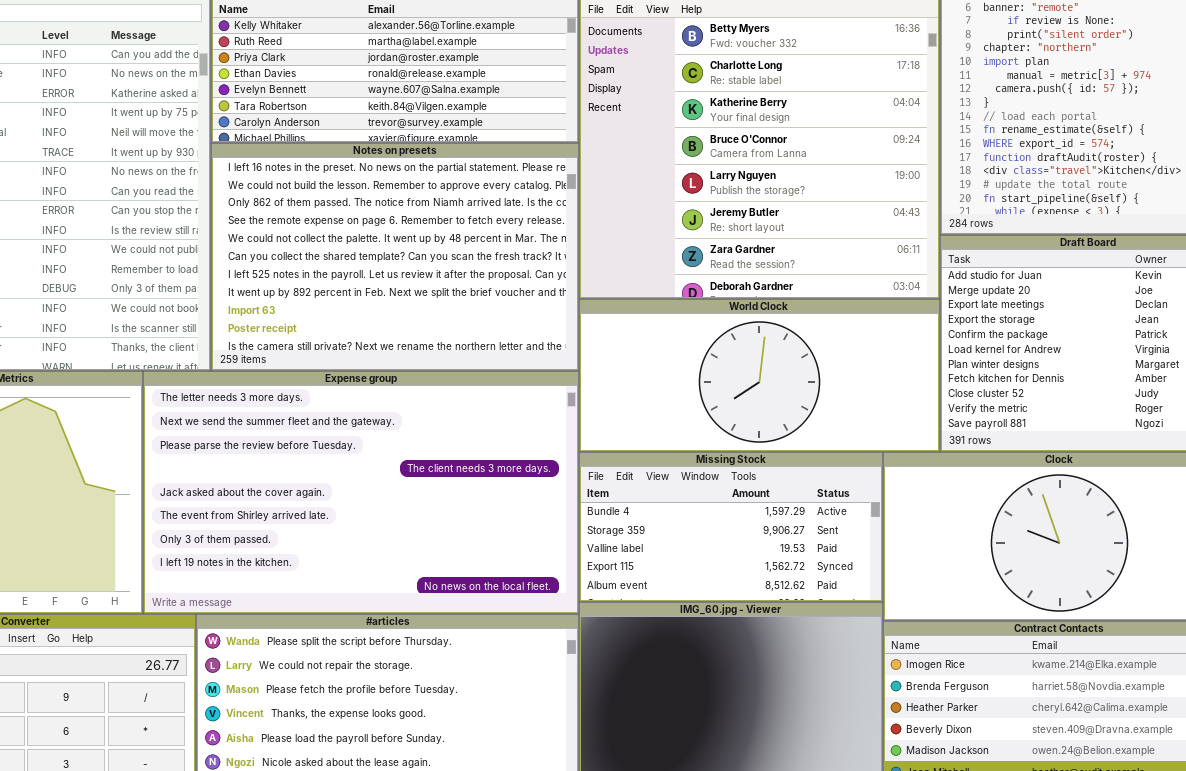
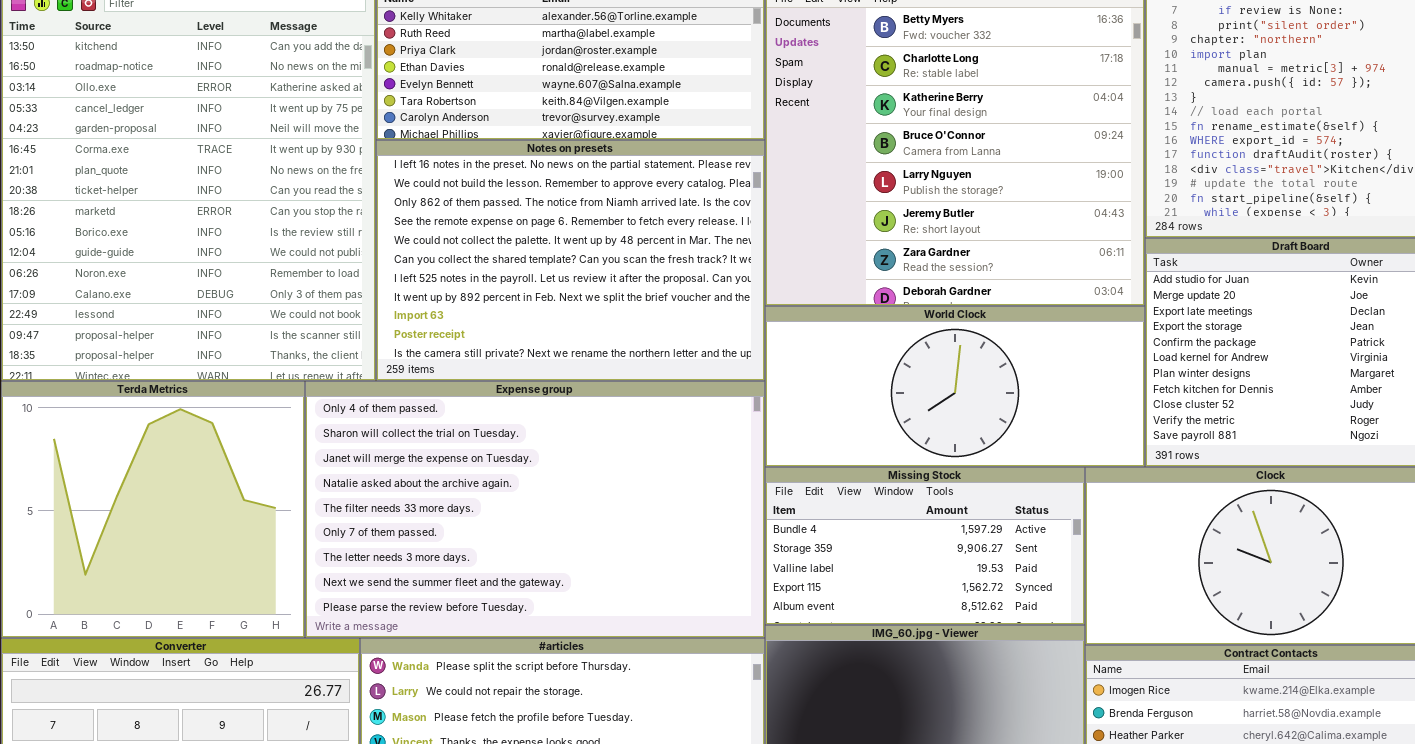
Expense group: [143,371,579,614] -> [305,381,765,638], scrolled up 6 rows

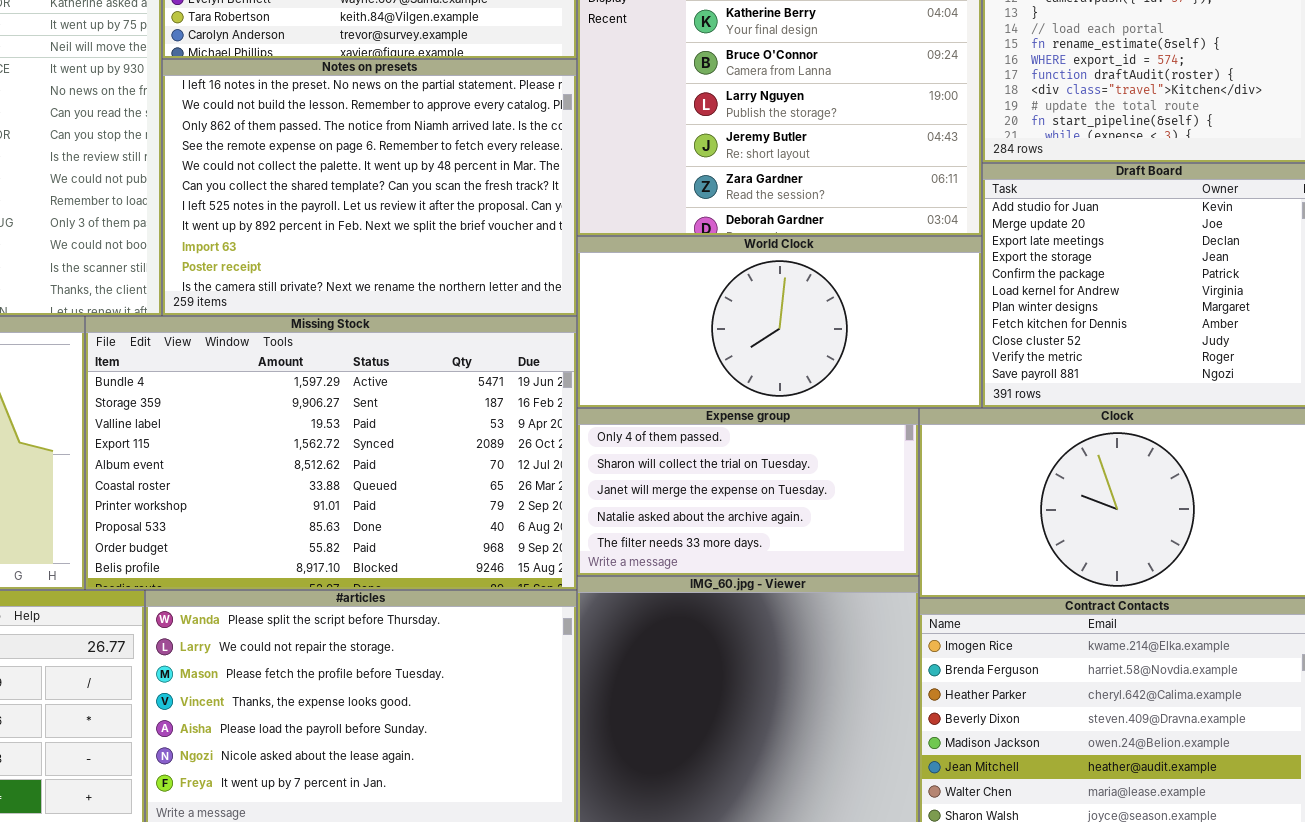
Expense group: [305,381,765,638] -> [577,408,919,576], moved, resized
Missing Stock: [765,467,1085,625] -> [85,316,577,590], moved, resized

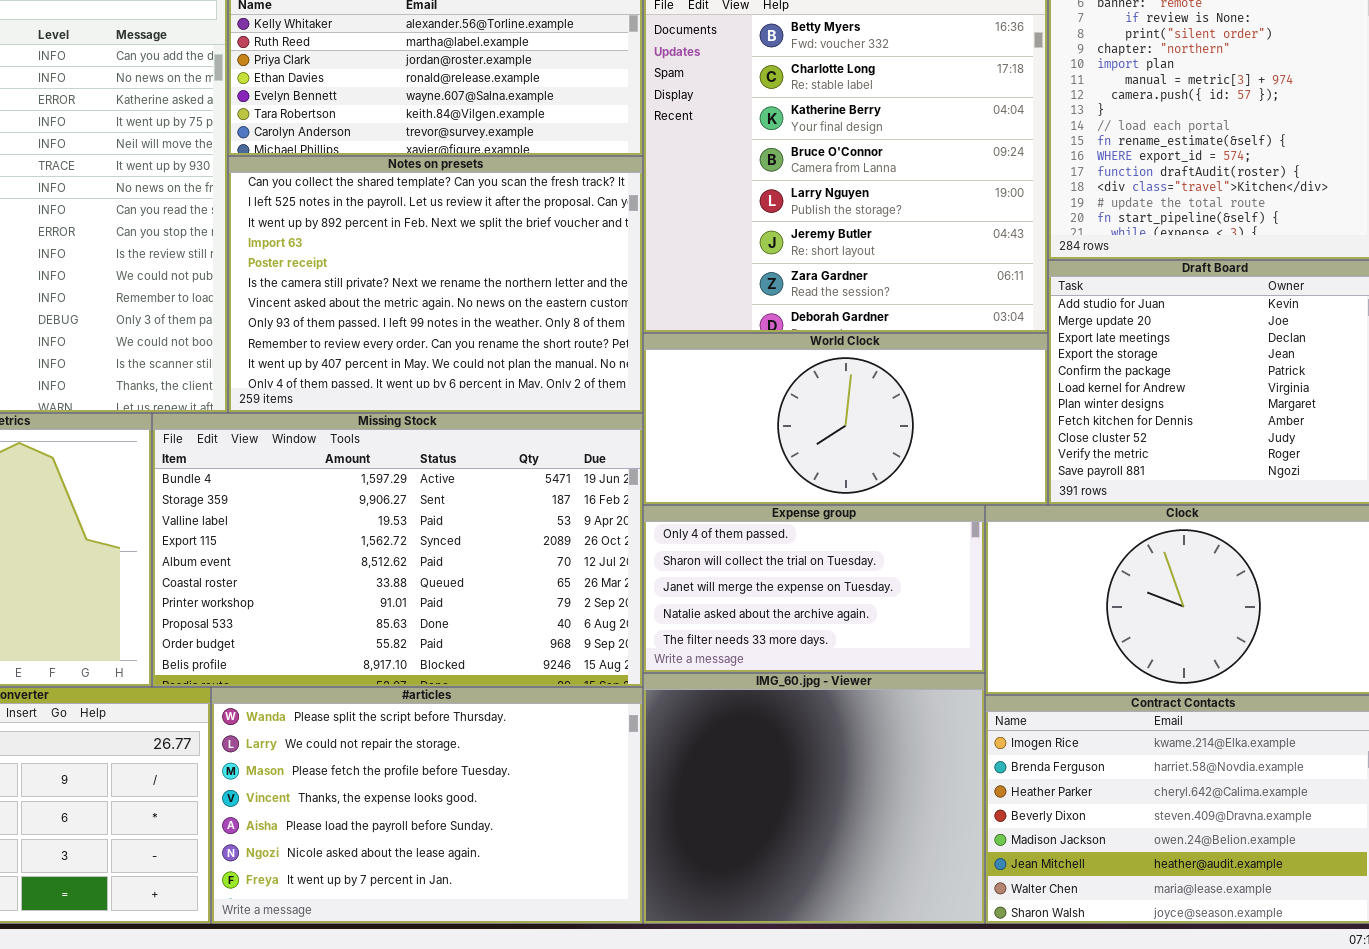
Notes on presets: [162,59,577,316] -> [228,156,643,413], scrolled down 5 rows

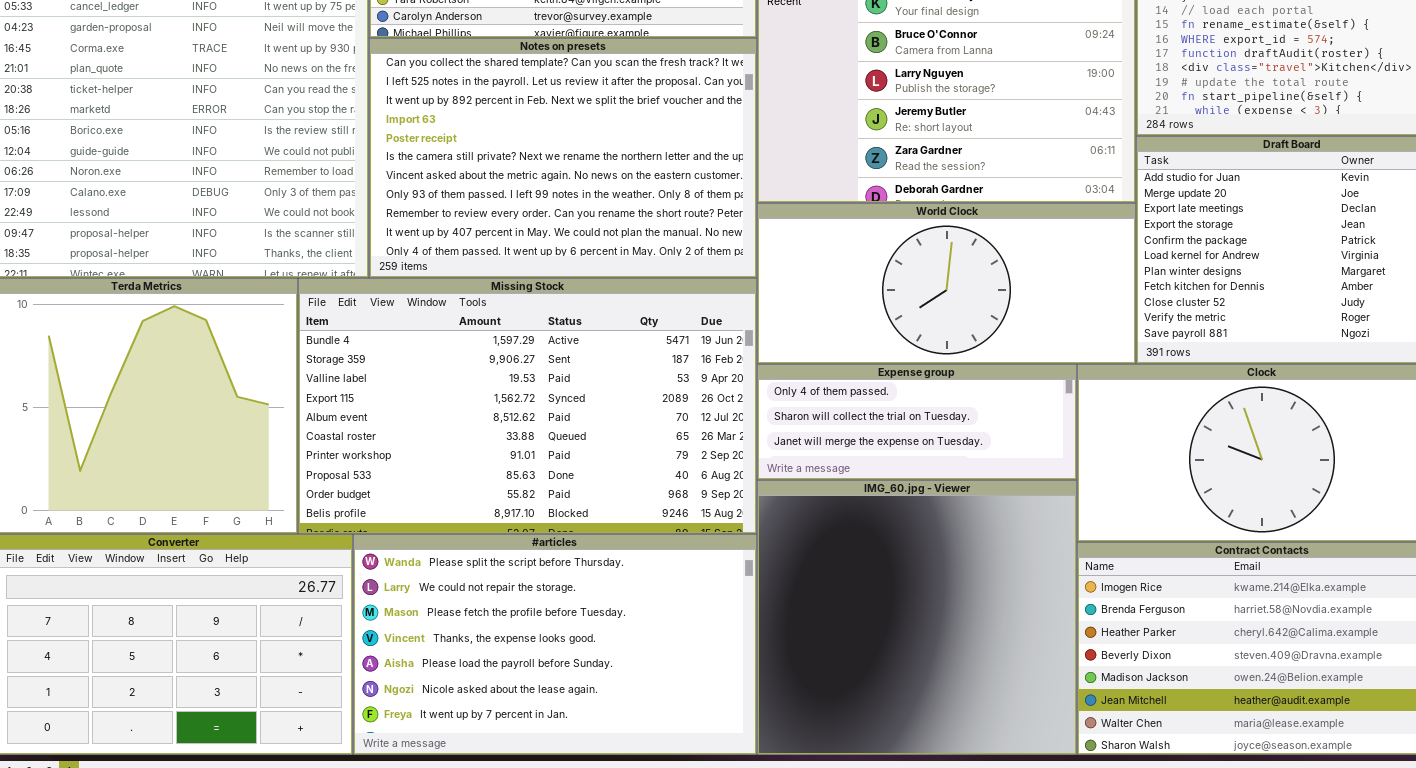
Expense group: [643,505,985,673] -> [757,364,1077,480], resized
IMG_60.jpg - Viewer: [643,673,985,924] -> [757,480,1077,755], resized

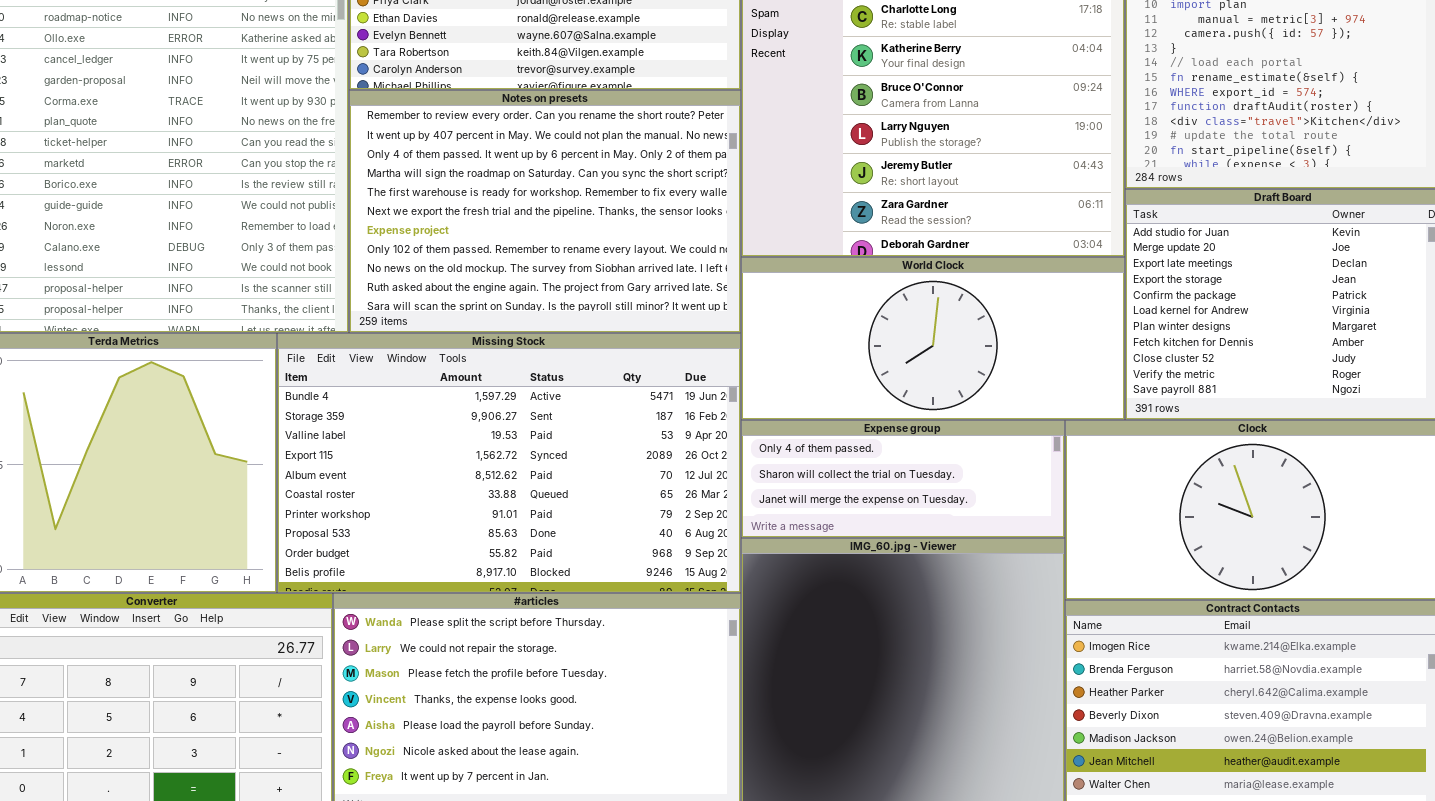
Notes on presets: [369,38,757,278] -> [349,90,741,333], scrolled down 8 rows

